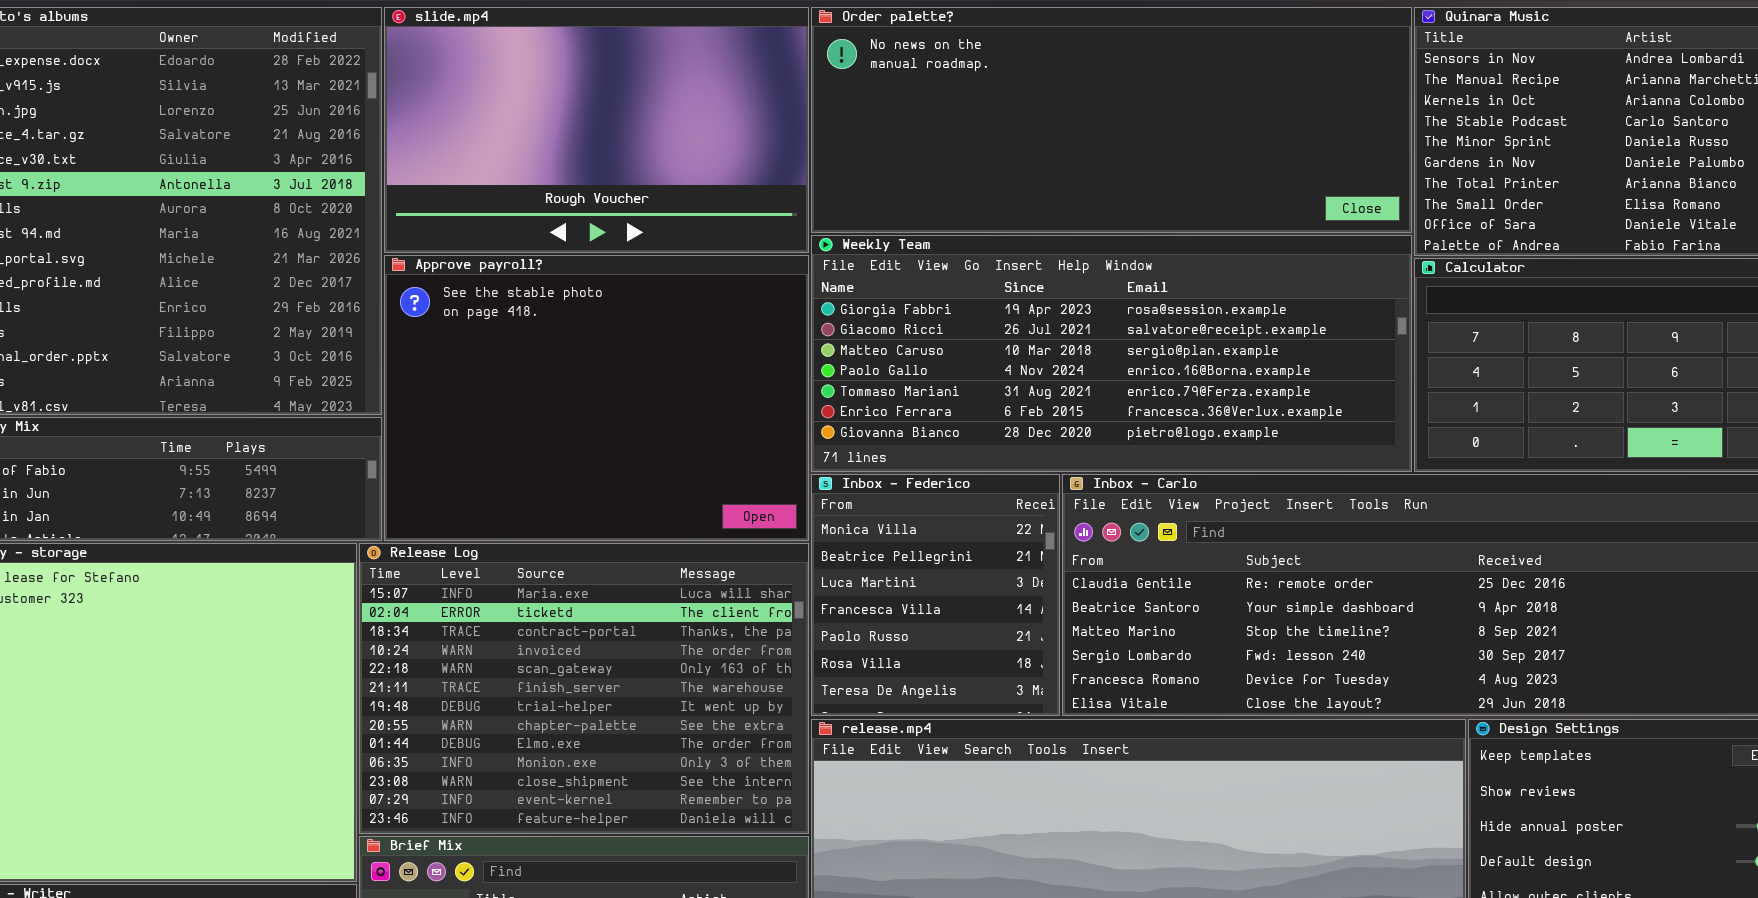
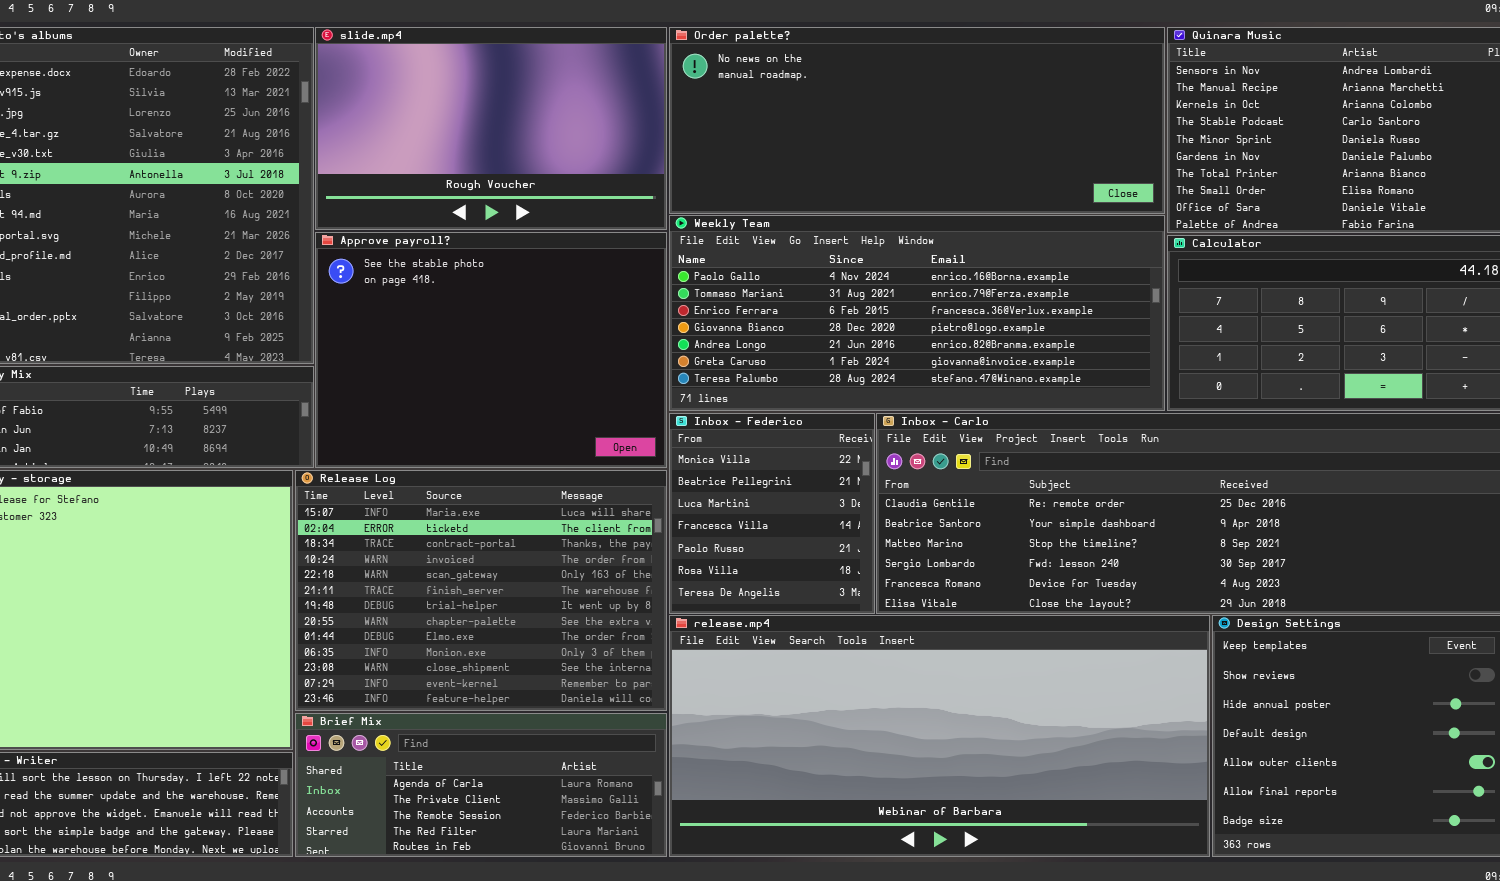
Weekly Team: [811,235,1412,472] -> [669,215,1165,411], scrolled down 3 rows

